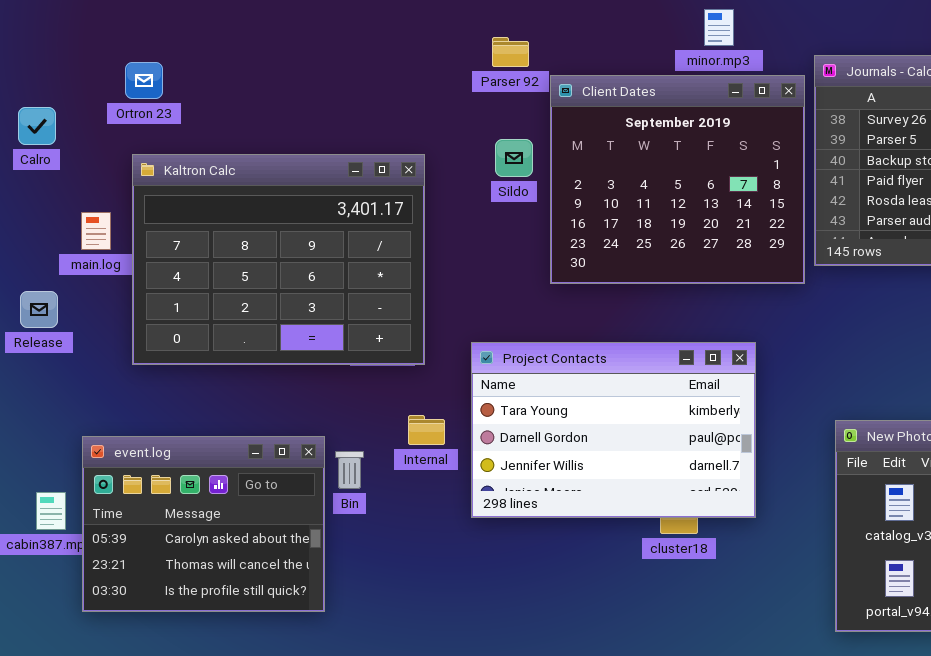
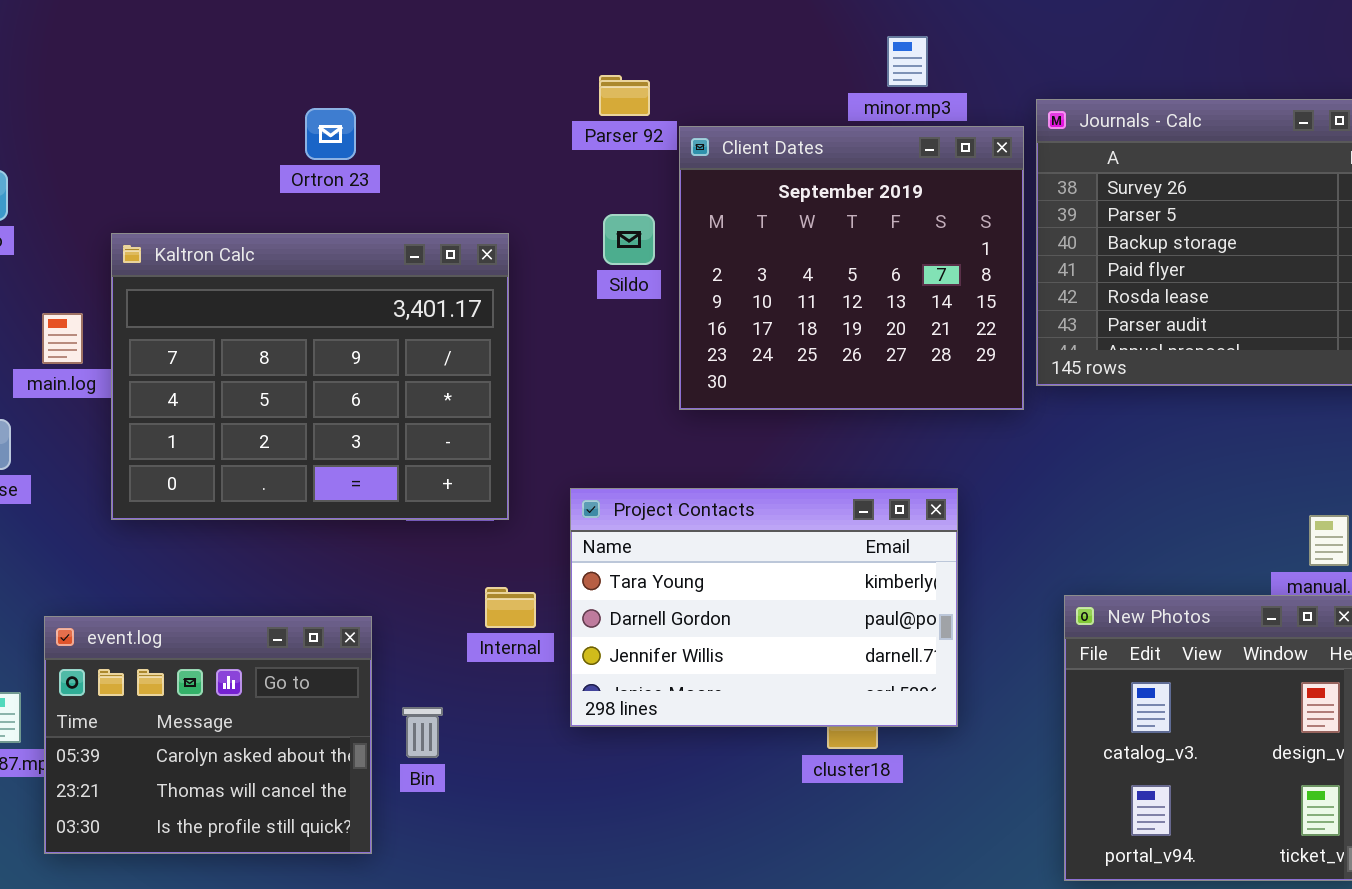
Ortron 23: [125,62,163,99] -> [305,108,356,160], moved
Bin: [335,451,364,489] -> [402,707,443,758], moved

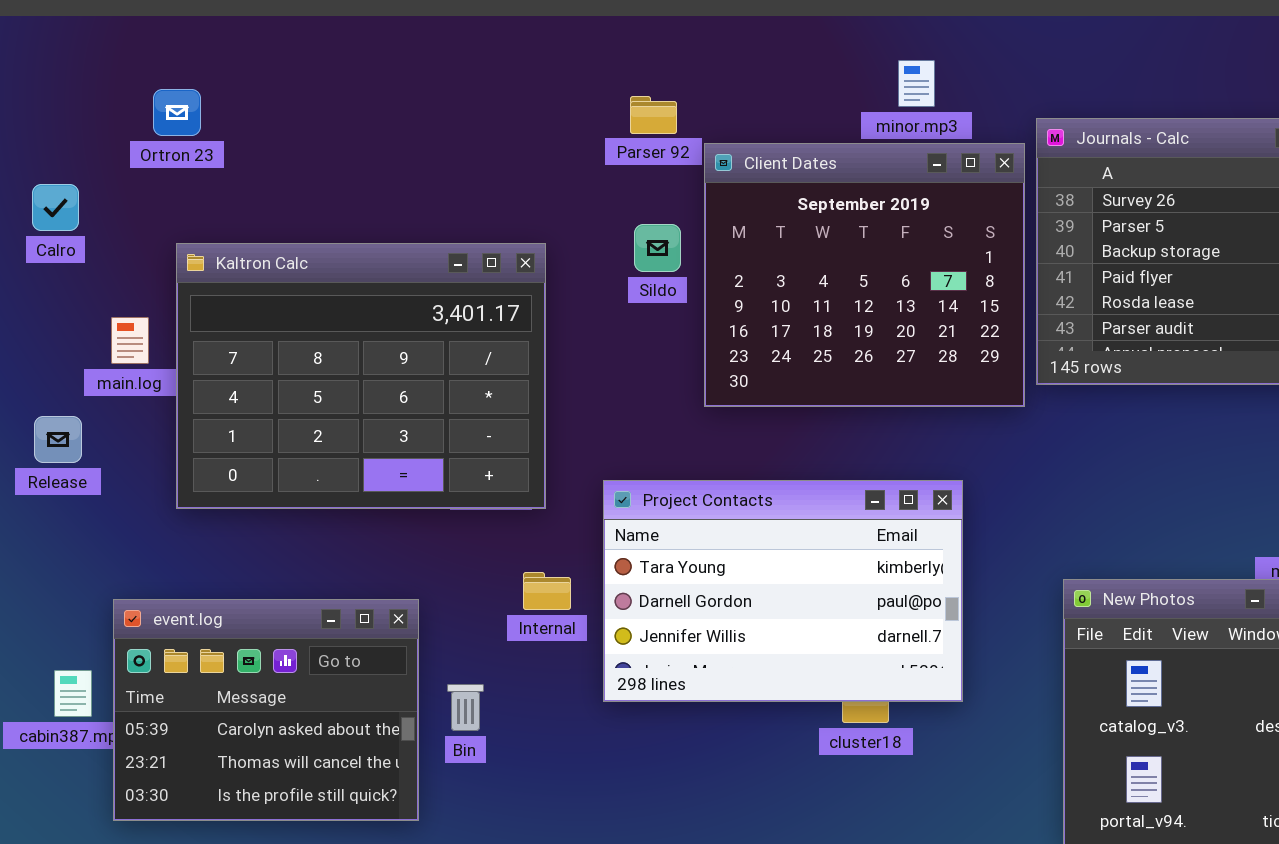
Ortron 23: [305,108,356,160] -> [153,89,201,136], moved

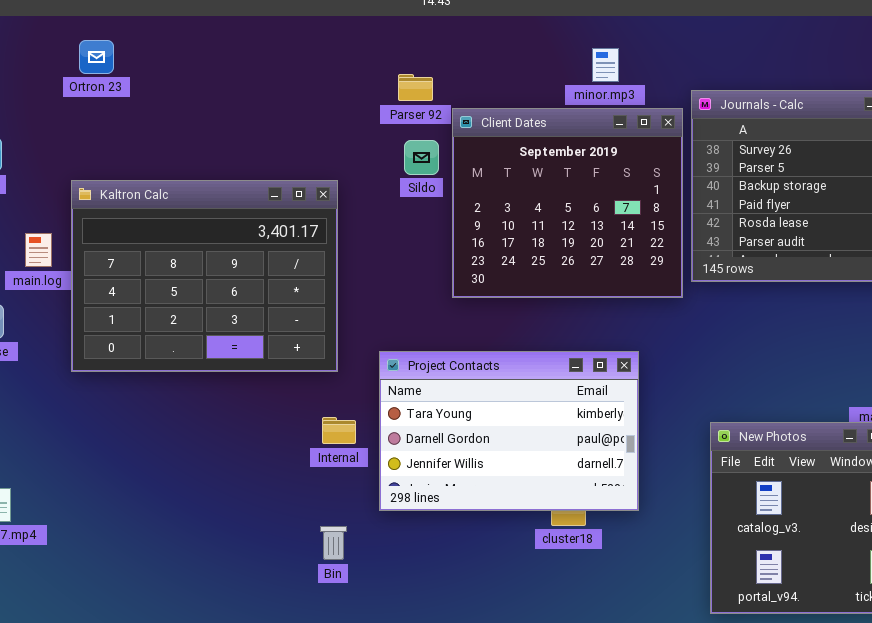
Ortron 23: [153,89,201,136] -> [79,40,114,74], moved
Sildo: [634,224,681,272] -> [404,140,439,175], moved
event.log: [113,599,419,821] -> none, closed
Bin: [447,684,484,731] -> [320,526,347,560], moved

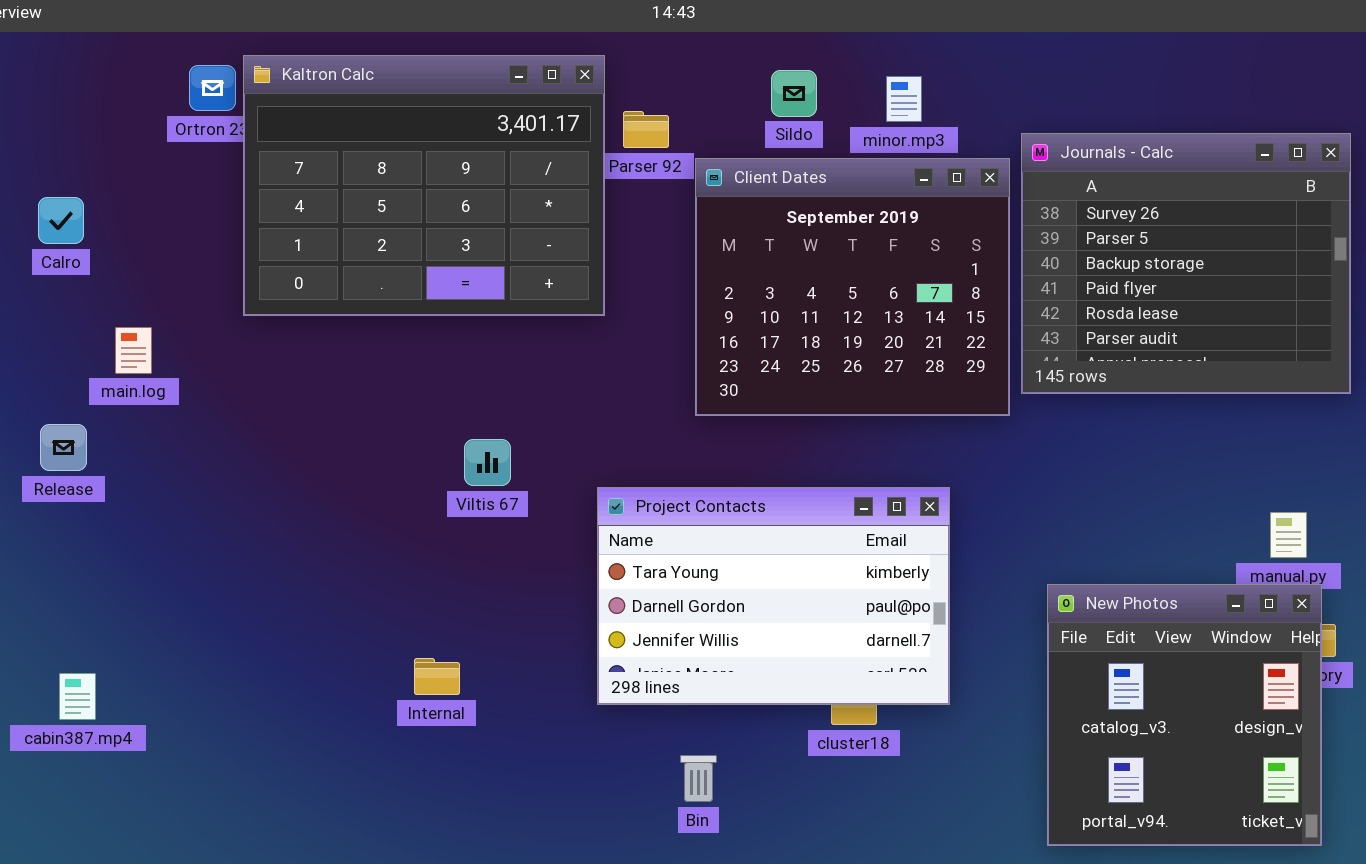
Sildo: [404,140,439,175] -> [771,70,817,117], moved
Kaltron Calc: [71,180,338,372] -> [243,55,605,316], moved
Internal: [322,417,356,444] -> [414,658,460,695], moved
Bin: [320,526,347,560] -> [680,755,717,802], moved

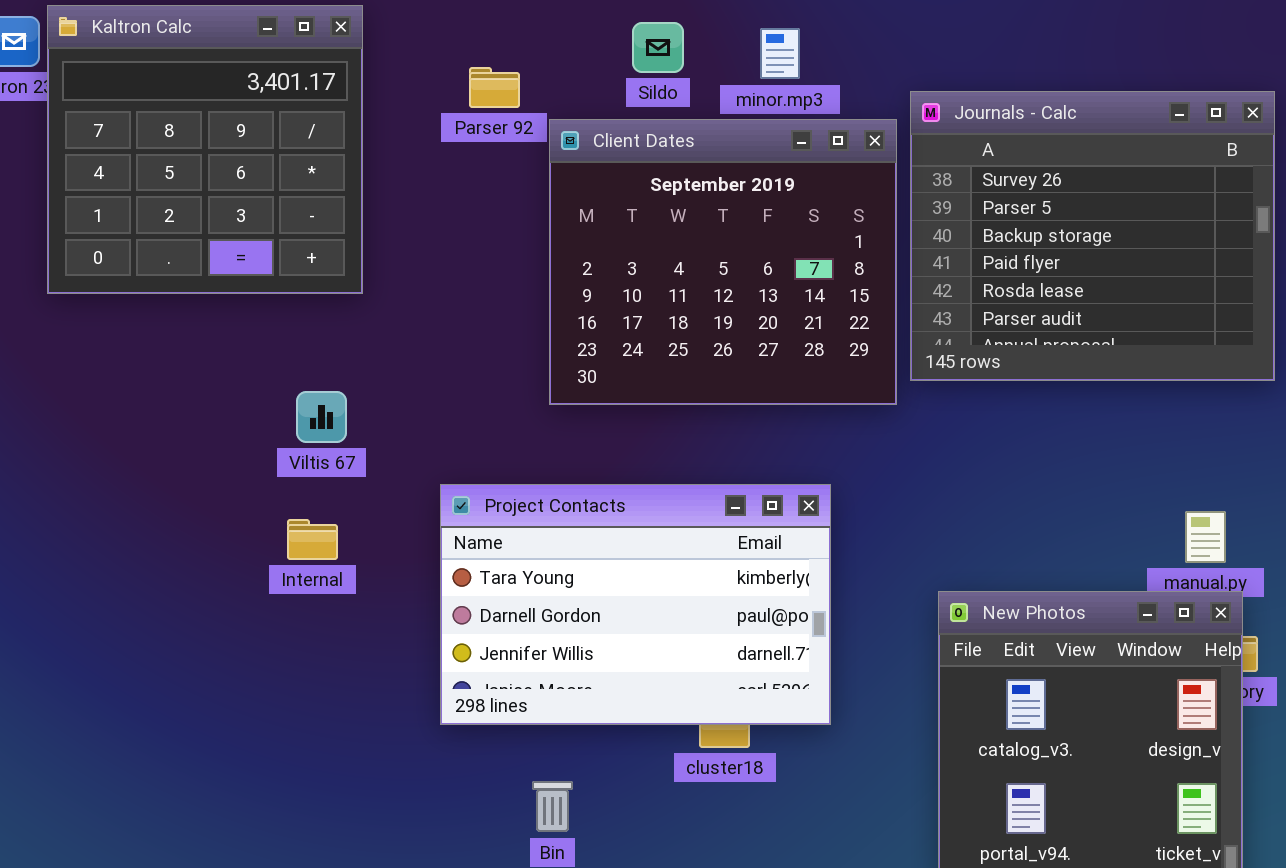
Kaltron Calc: [243,55,605,316] -> [47,5,363,294], resized
Viltis 67: [464,439,511,486] -> [296,391,347,443], moved
Internal: [414,658,460,695] -> [287,519,338,560], moved

